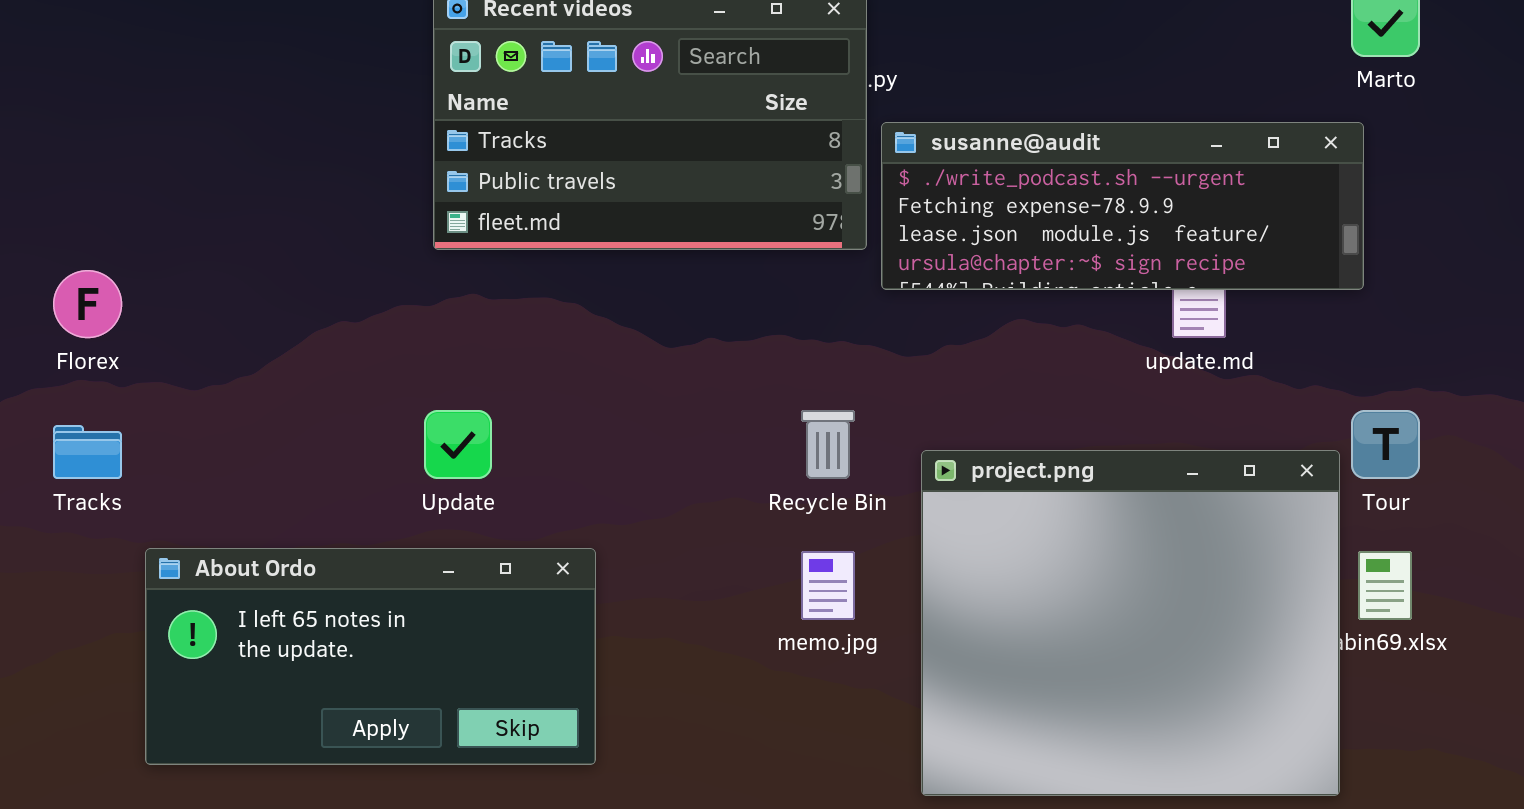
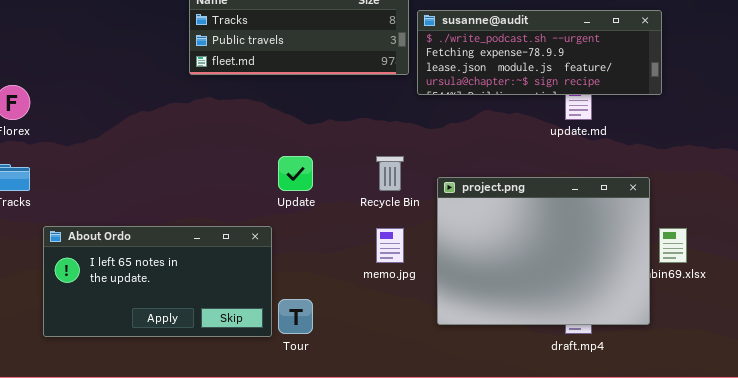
Update: [424,410,492,479] -> [278,156,313,191], moved
Tour: [1351,410,1420,479] -> [278,299,313,334], moved
project.png: [921,450,1340,796] -> [437,177,650,325], resized

